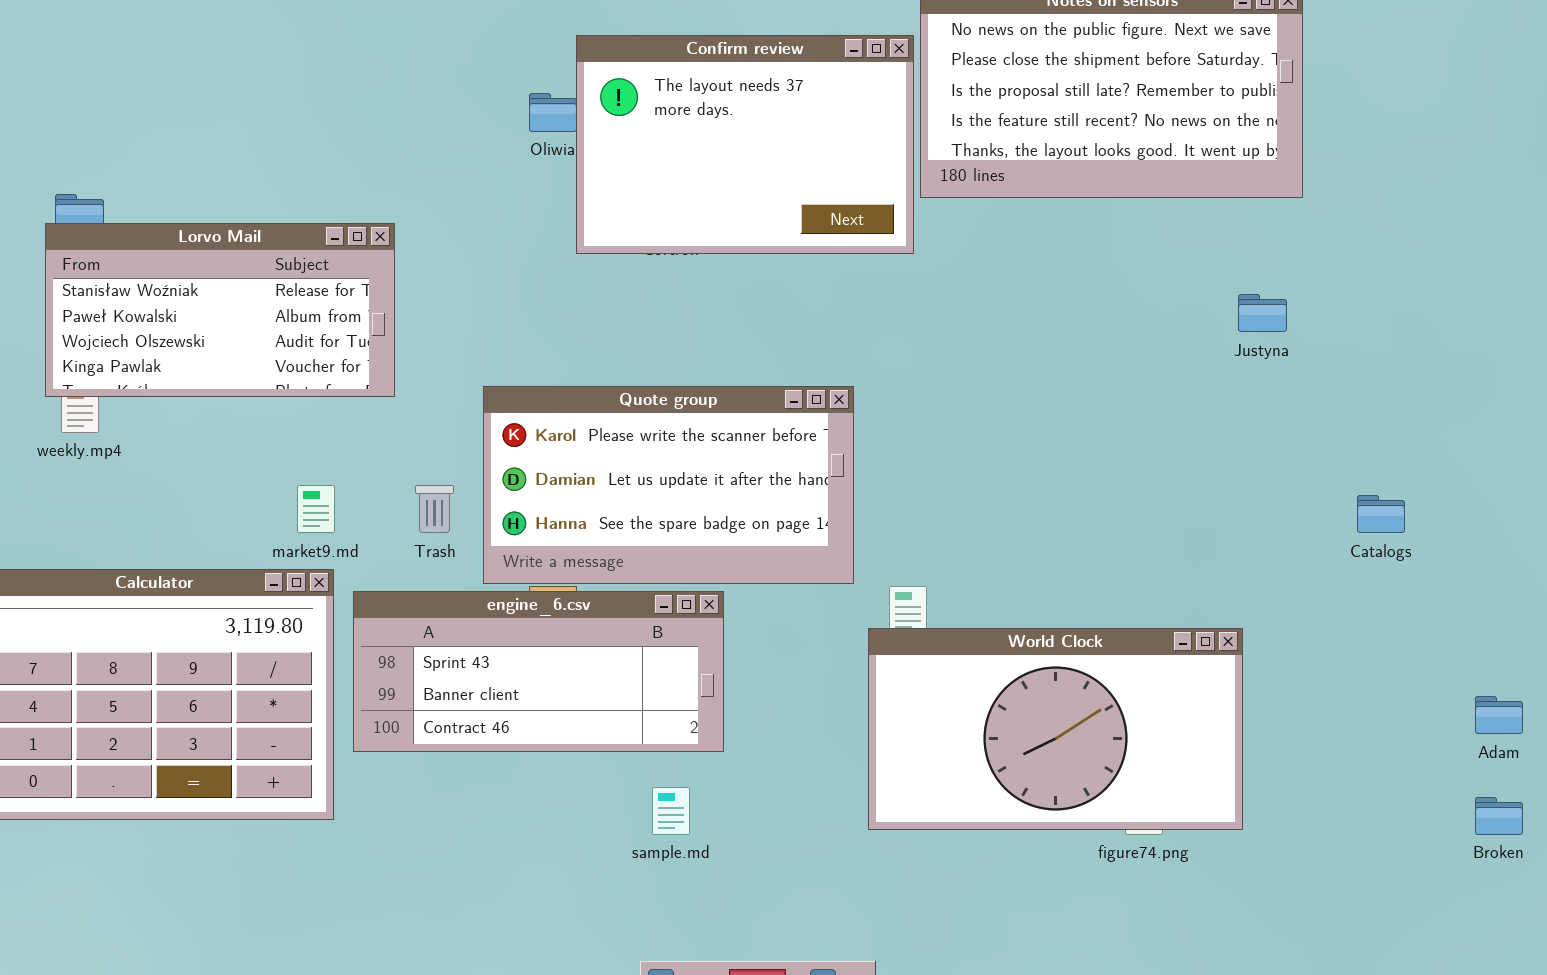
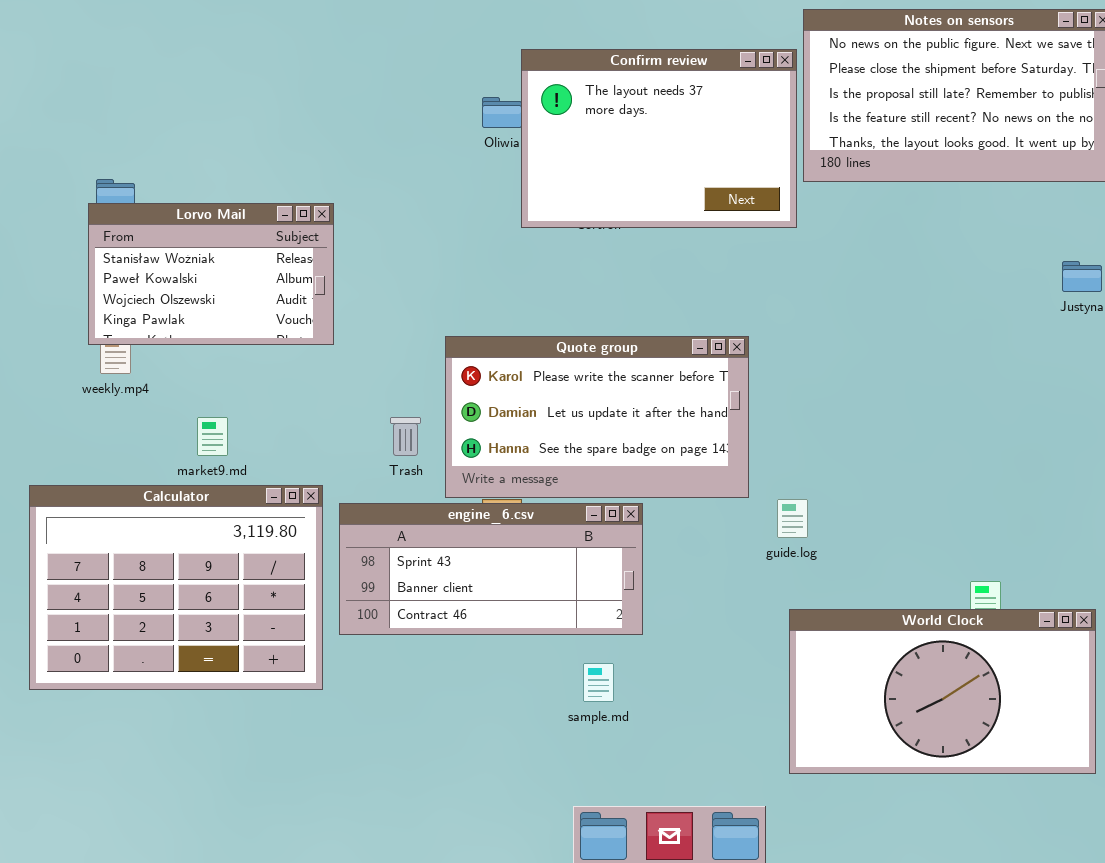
Lorvo Mail: [45,223,395,397] -> [88,203,334,345], resized
market9.md: [297,485,335,533] -> [197,417,228,456], moved
World Clock: [868,628,1243,830] -> [789,609,1096,774], moved

